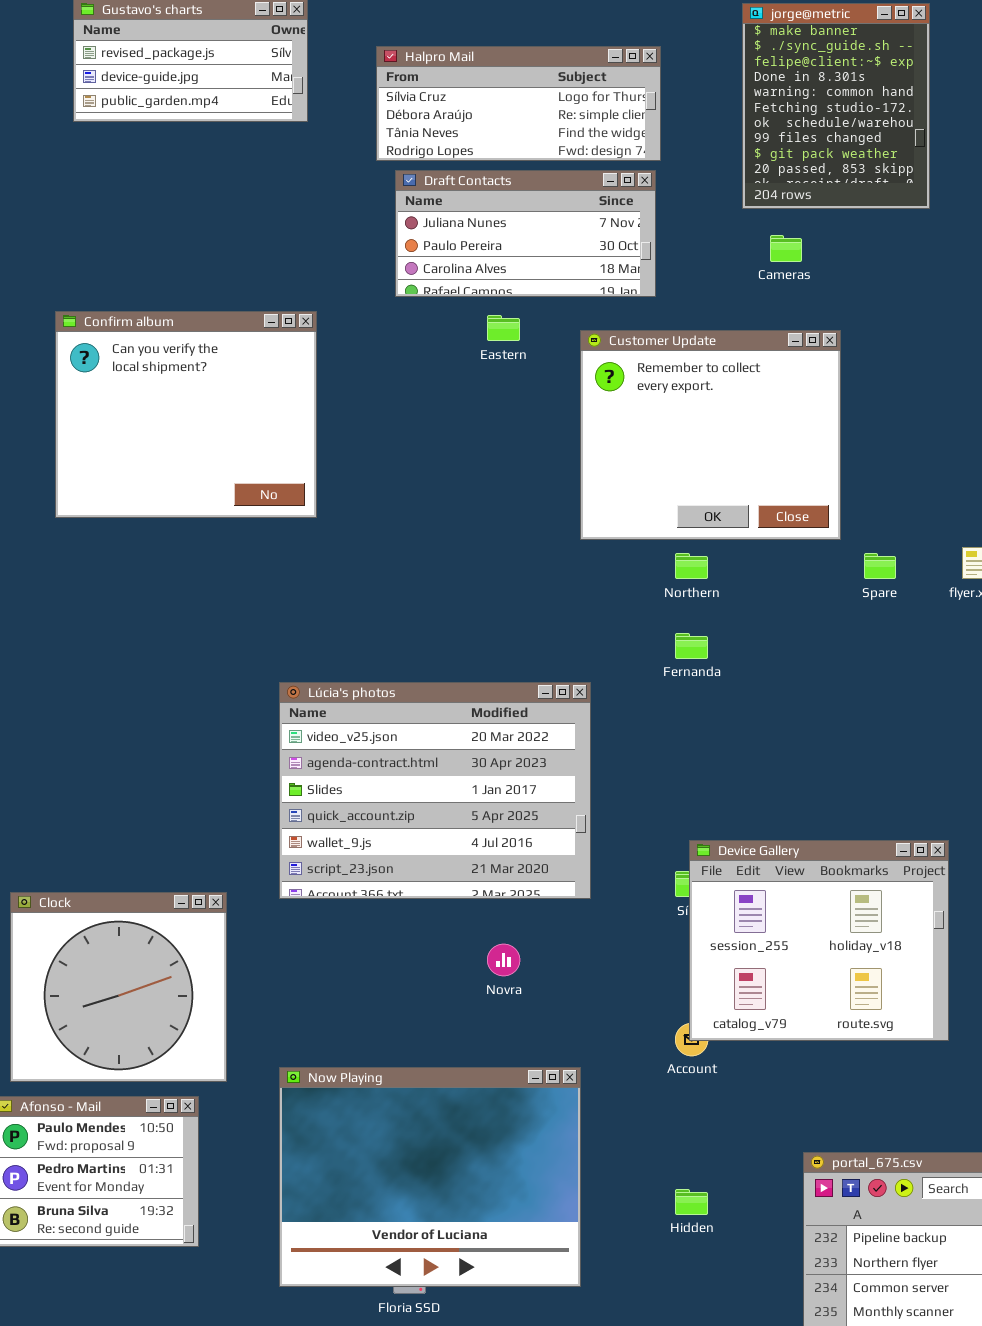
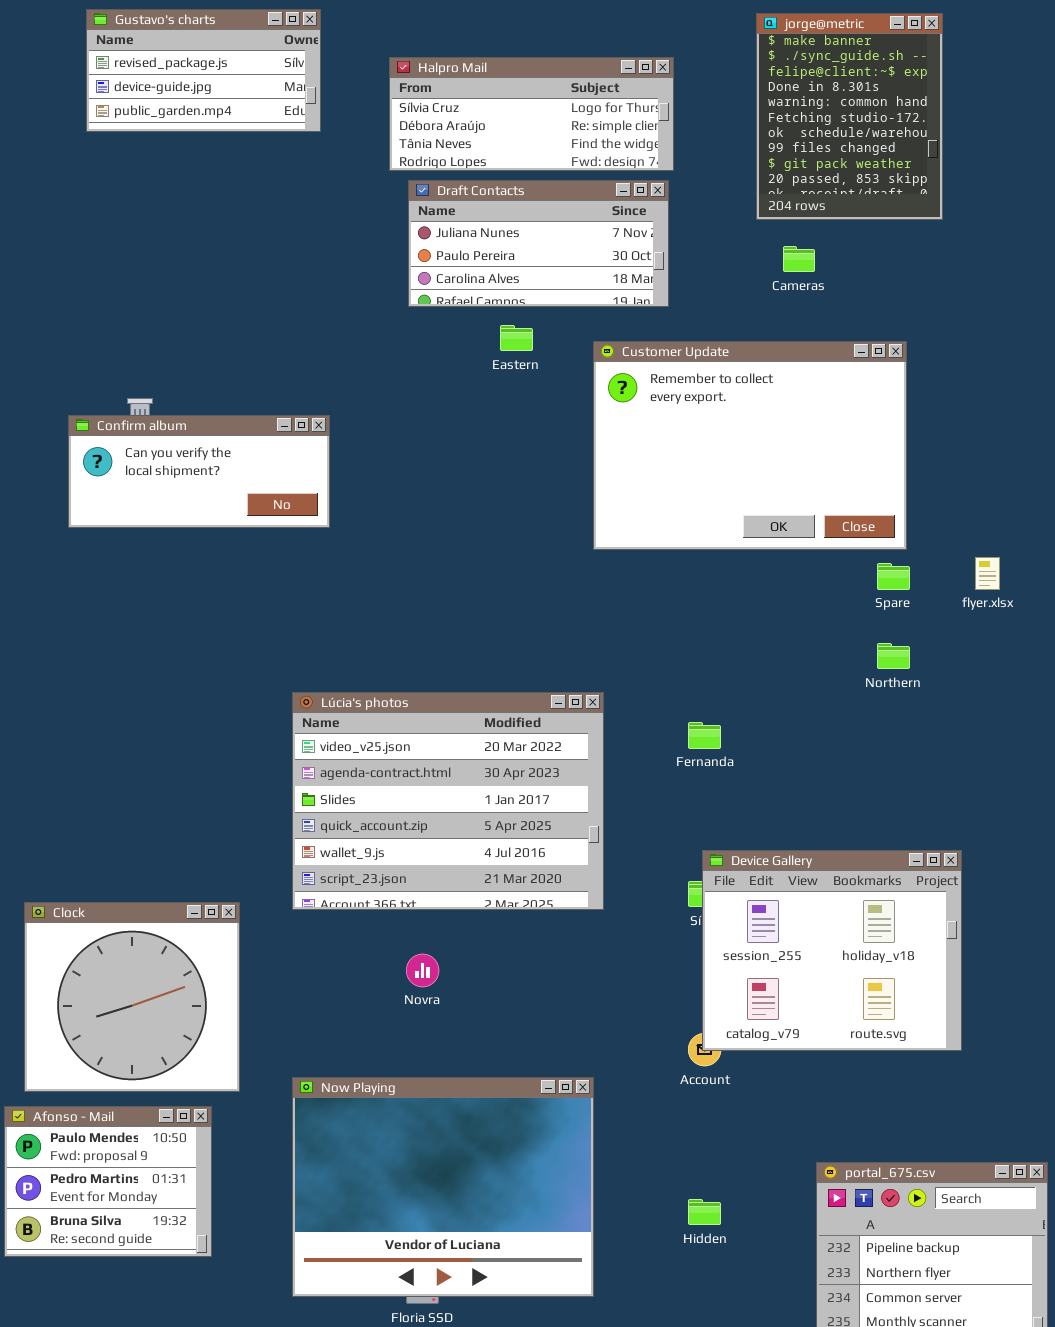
Confirm album: [55,311,317,518] -> [68,415,330,528], resized
Customer Update: [580,330,841,540] -> [593,341,907,550], resized
Northern: [675,553,708,579] -> [877,643,910,669], moved
Fernanda: [675,633,708,659] -> [688,722,721,749], moved
Novra: [487,944,520,976] -> [406,954,439,987], moved

